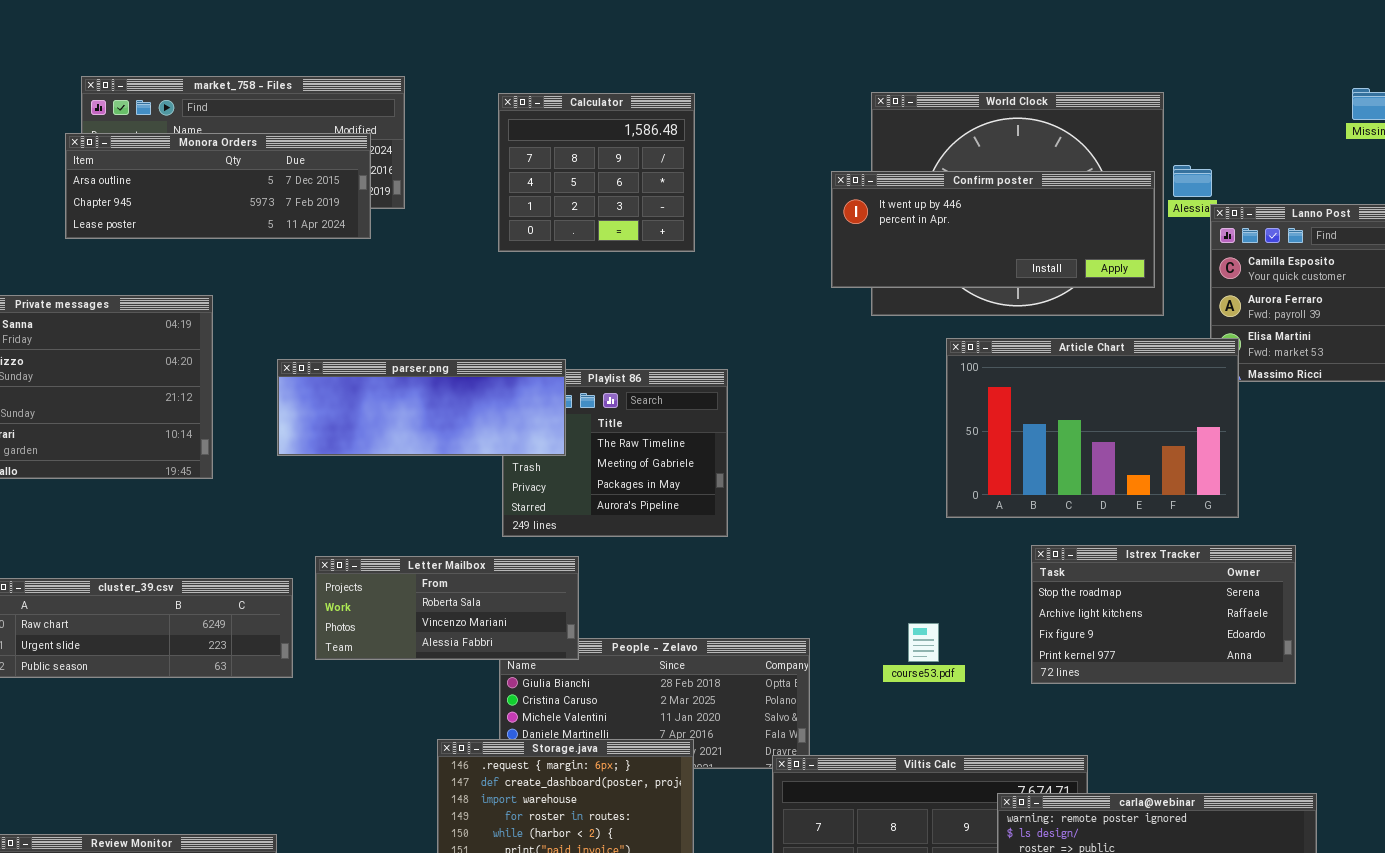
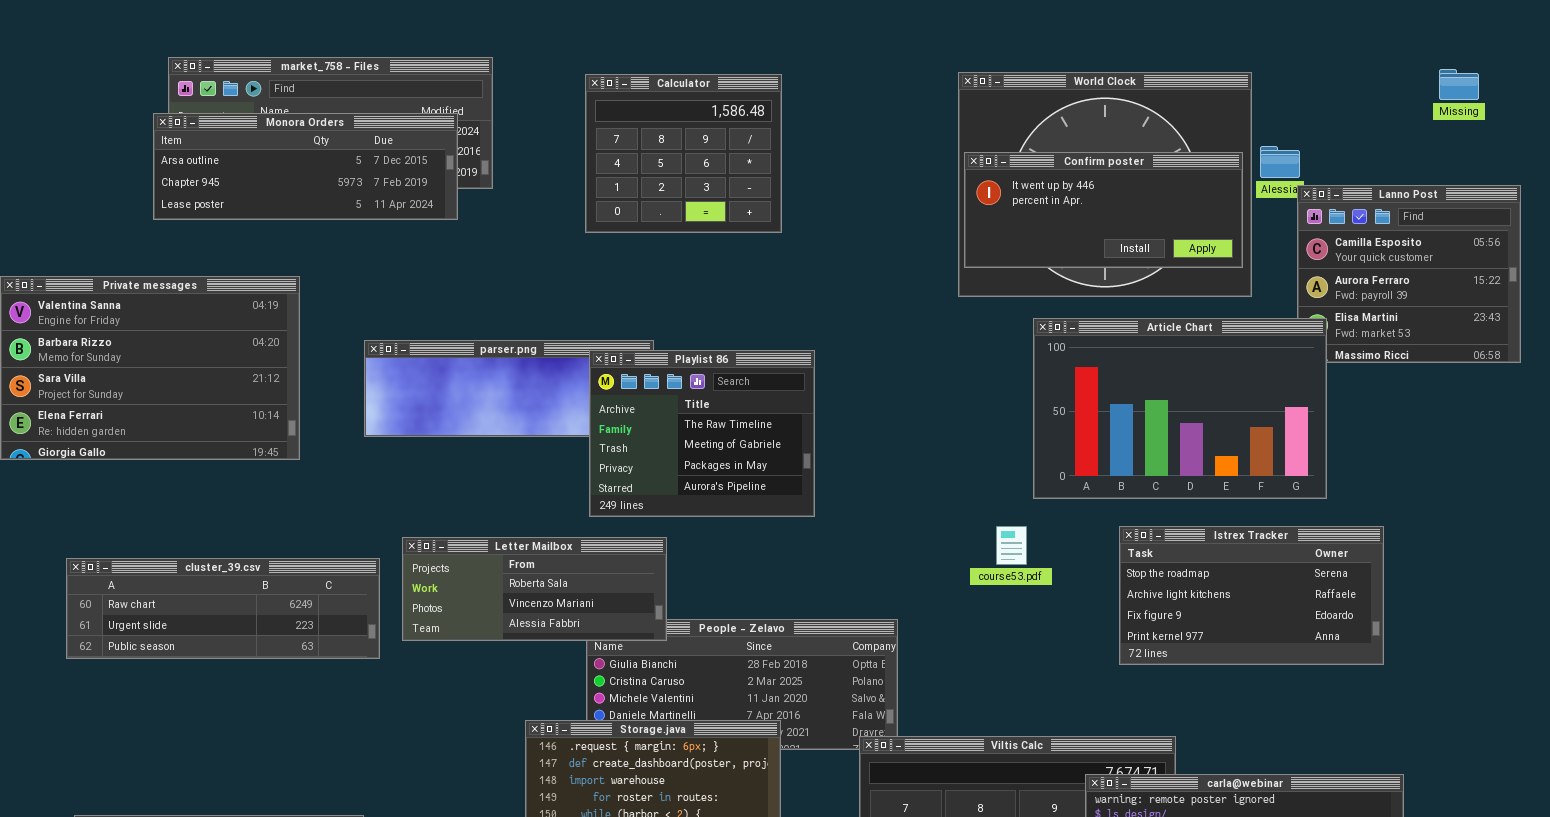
Confirm poster: [831,171,1155,288] -> [964,152,1243,268], resized
Playlist 86: [502,369,728,537] -> [589,350,815,517], raised
course53.pdf: [908,623,939,662] -> [996,526,1027,565], moved

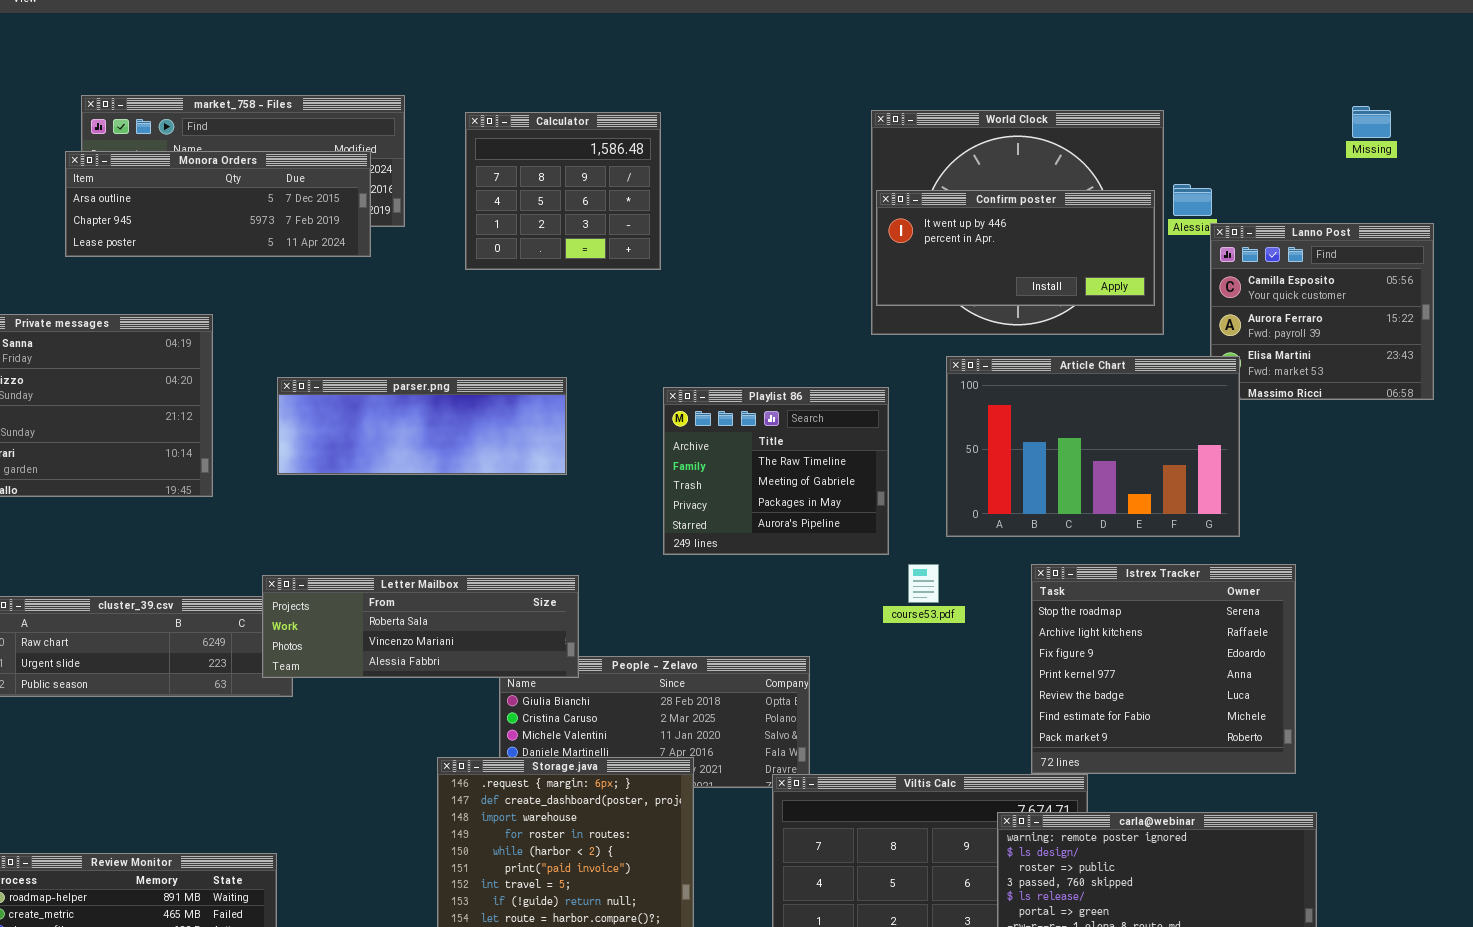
Calculator: [585,74,782,233] -> [465,112,661,270], moved
Playlist 86: [589,350,815,517] -> [663,387,889,555], moved
Istrex Tracker: [1119,526,1384,665] -> [1031,564,1296,774], resized
Letter Mailbox: [402,537,667,641] -> [262,575,579,678], resized

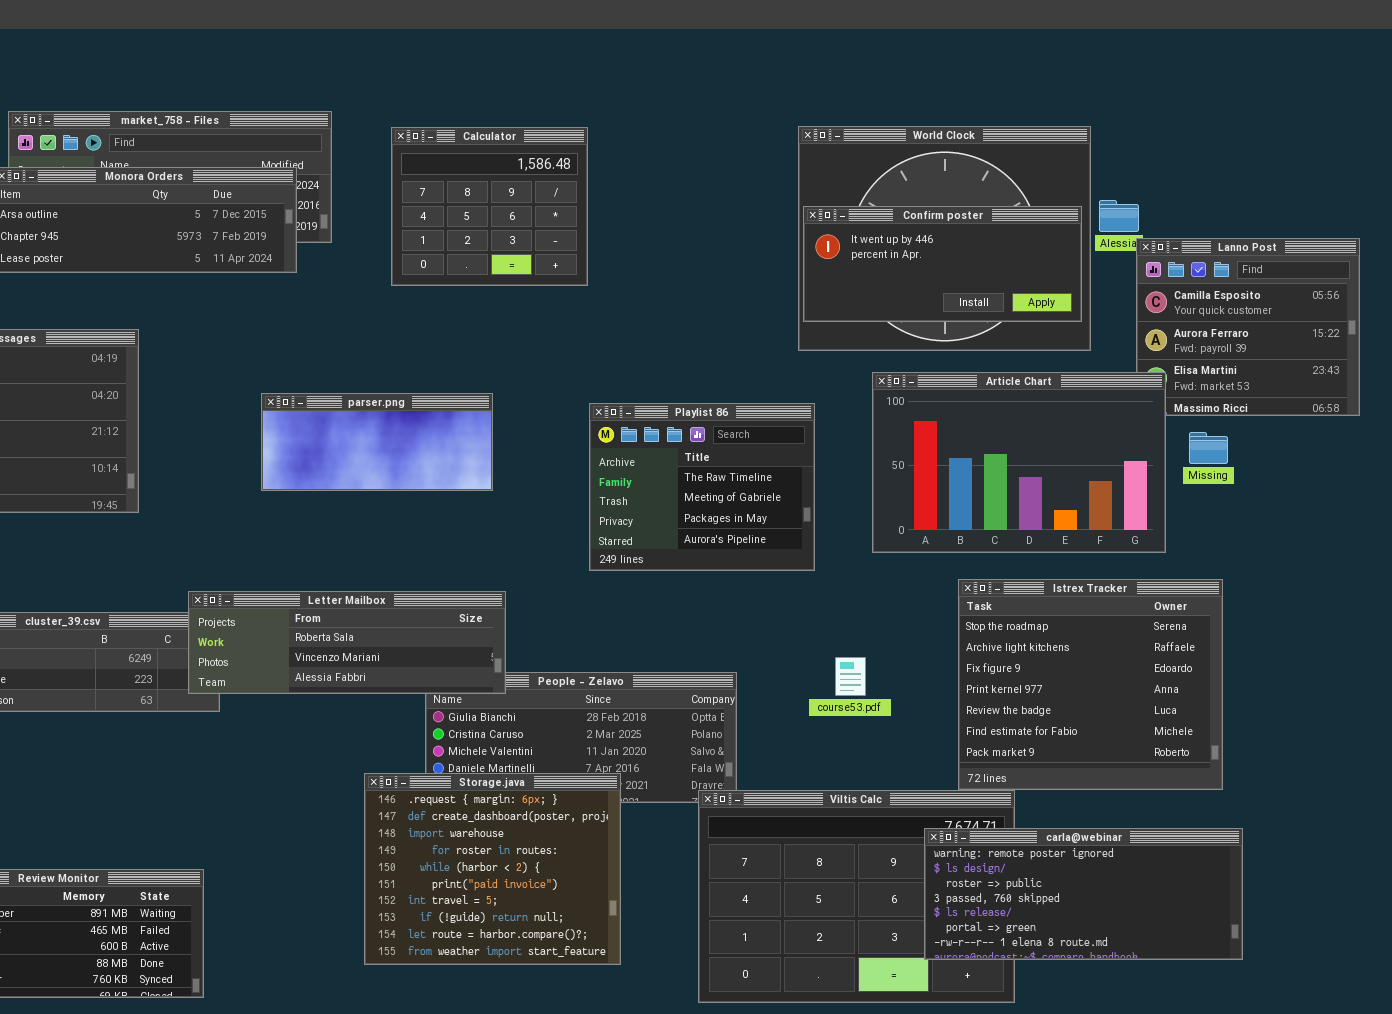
Missing: [1352,106,1391,138] -> [1189,432,1228,464], moved
parser.png: [277,377,567,475] -> [261,393,493,491], resized
course53.pdf: [908,564,939,603] -> [835,657,866,696], moved

